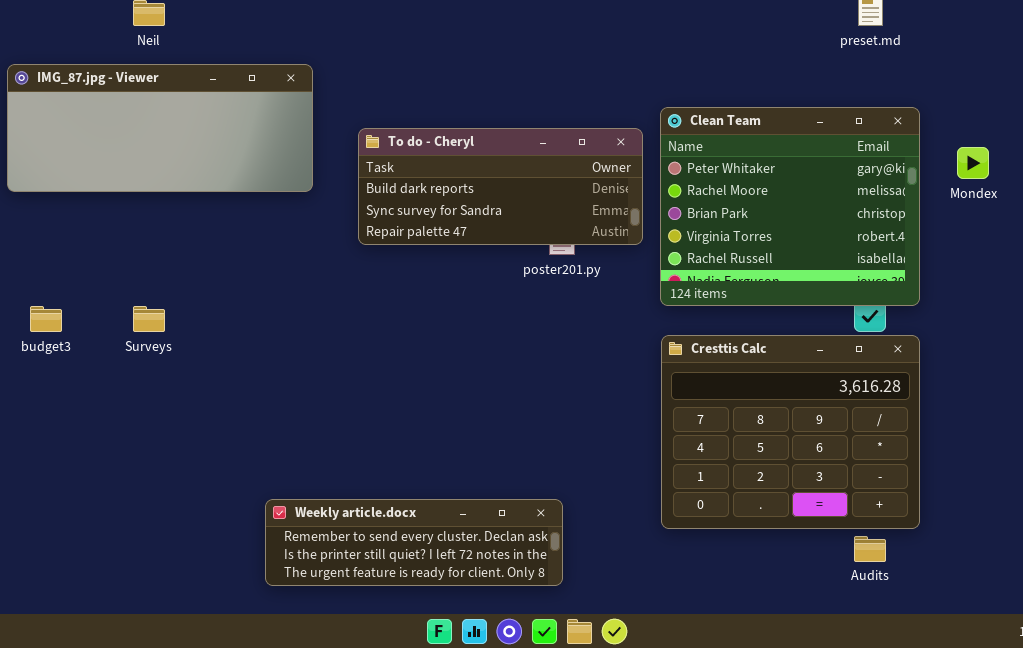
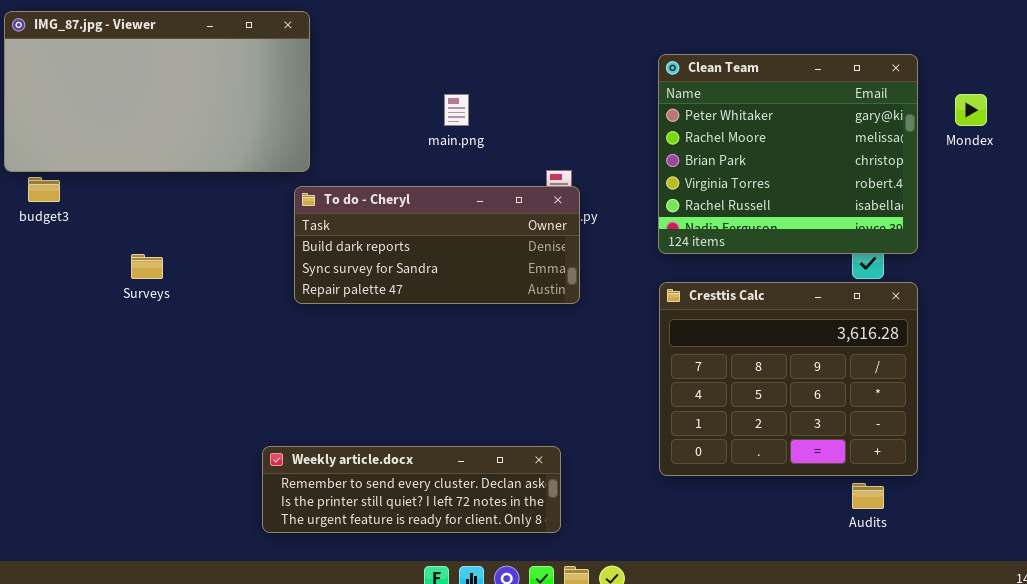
IMG_87.jpg - Viewer: [7,64,313,192] -> [4,11,310,172], resized
To do - Cheryl: [358,128,643,245] -> [294,186,580,304], moved
budget3: [30,306,62,332] -> [28,177,60,202], moved

